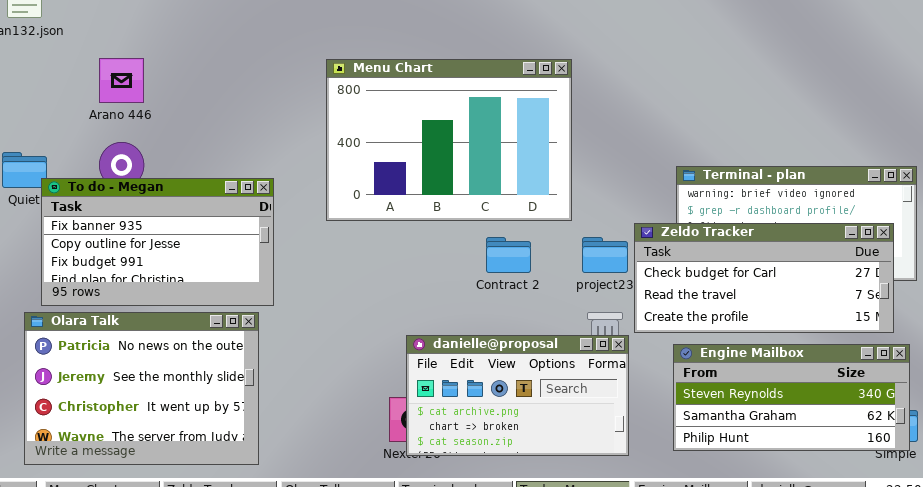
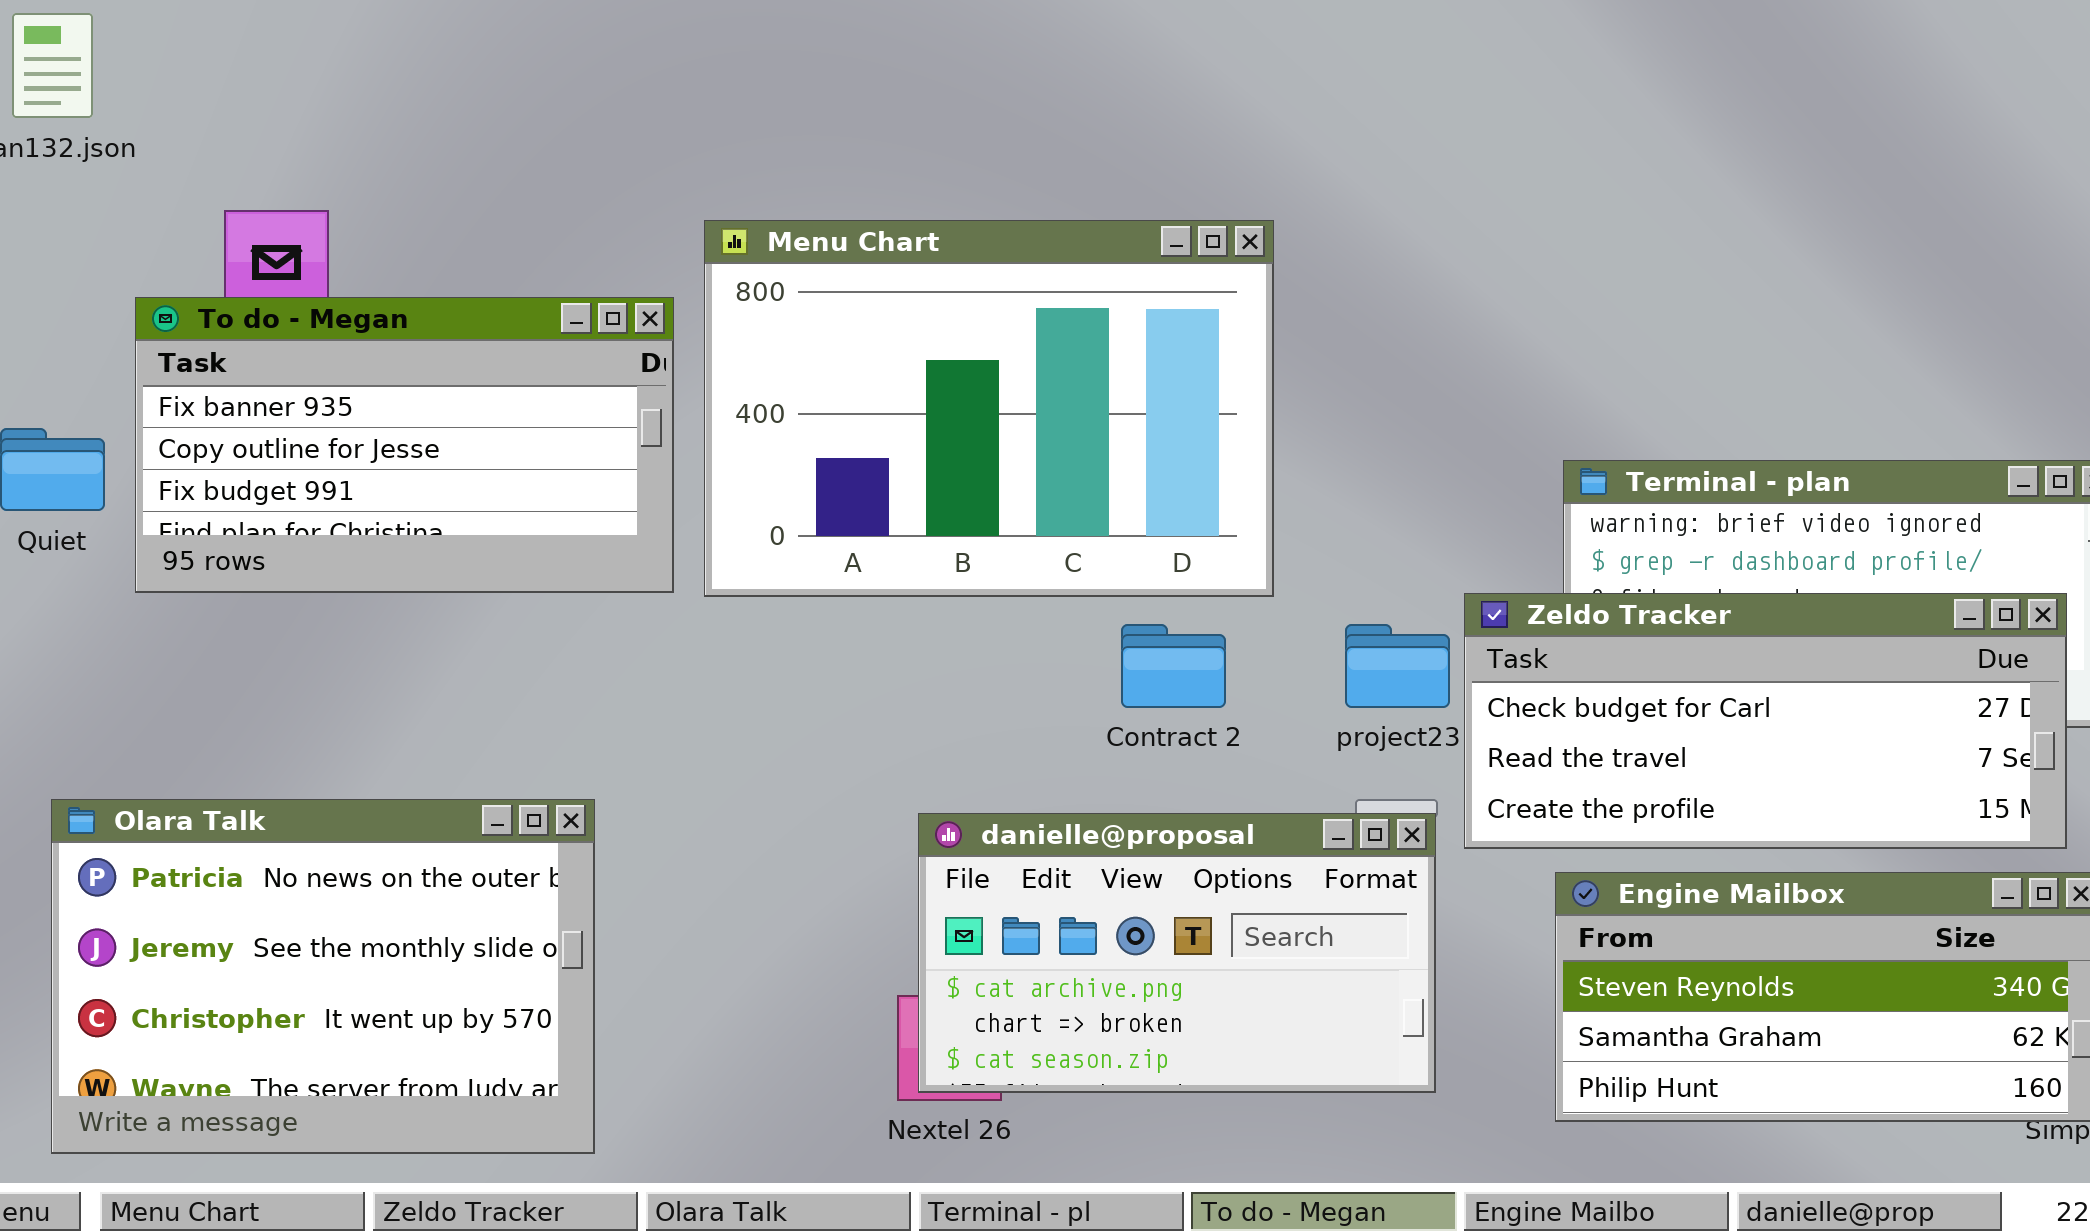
Menu Chart: [326,59,572,221] -> [704,220,1274,597], moved
To do - Megan: [41,178,274,306] -> [135,297,674,593], moved
danielle@proposal: [406,335,629,456] -> [918,813,1436,1093], moved

